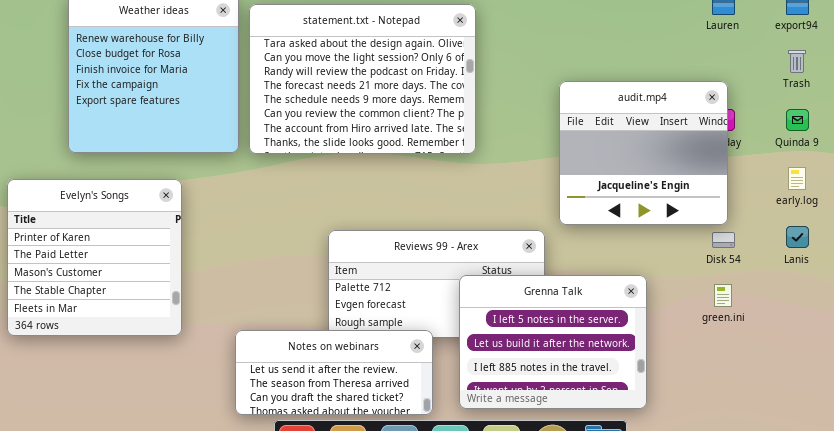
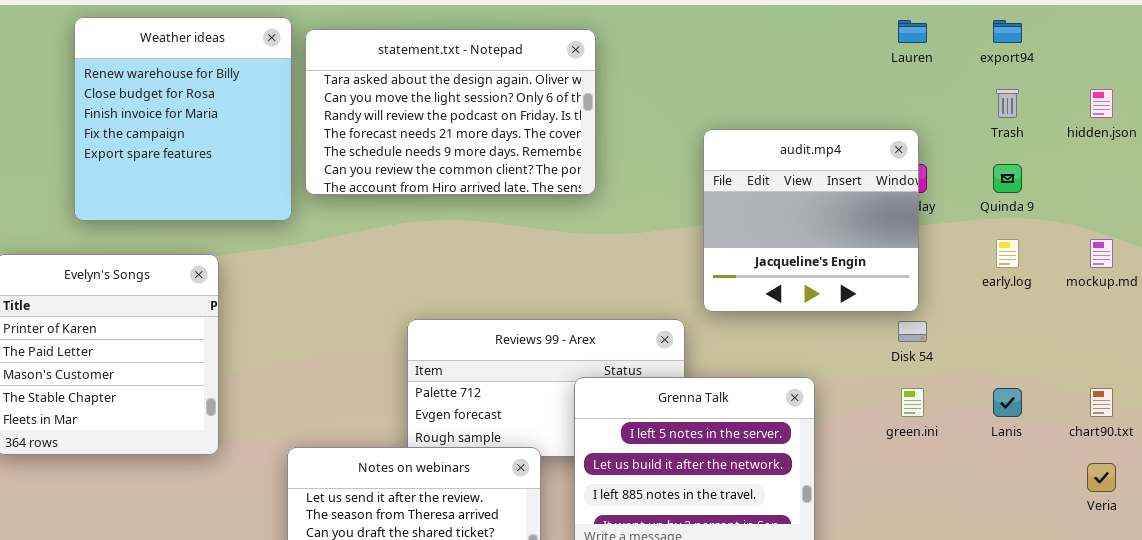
statement.txt - Notepad: [249,4,476,154] -> [305,29,596,195], resized
Lanis: [786,226,809,248] -> [993,388,1022,417], moved

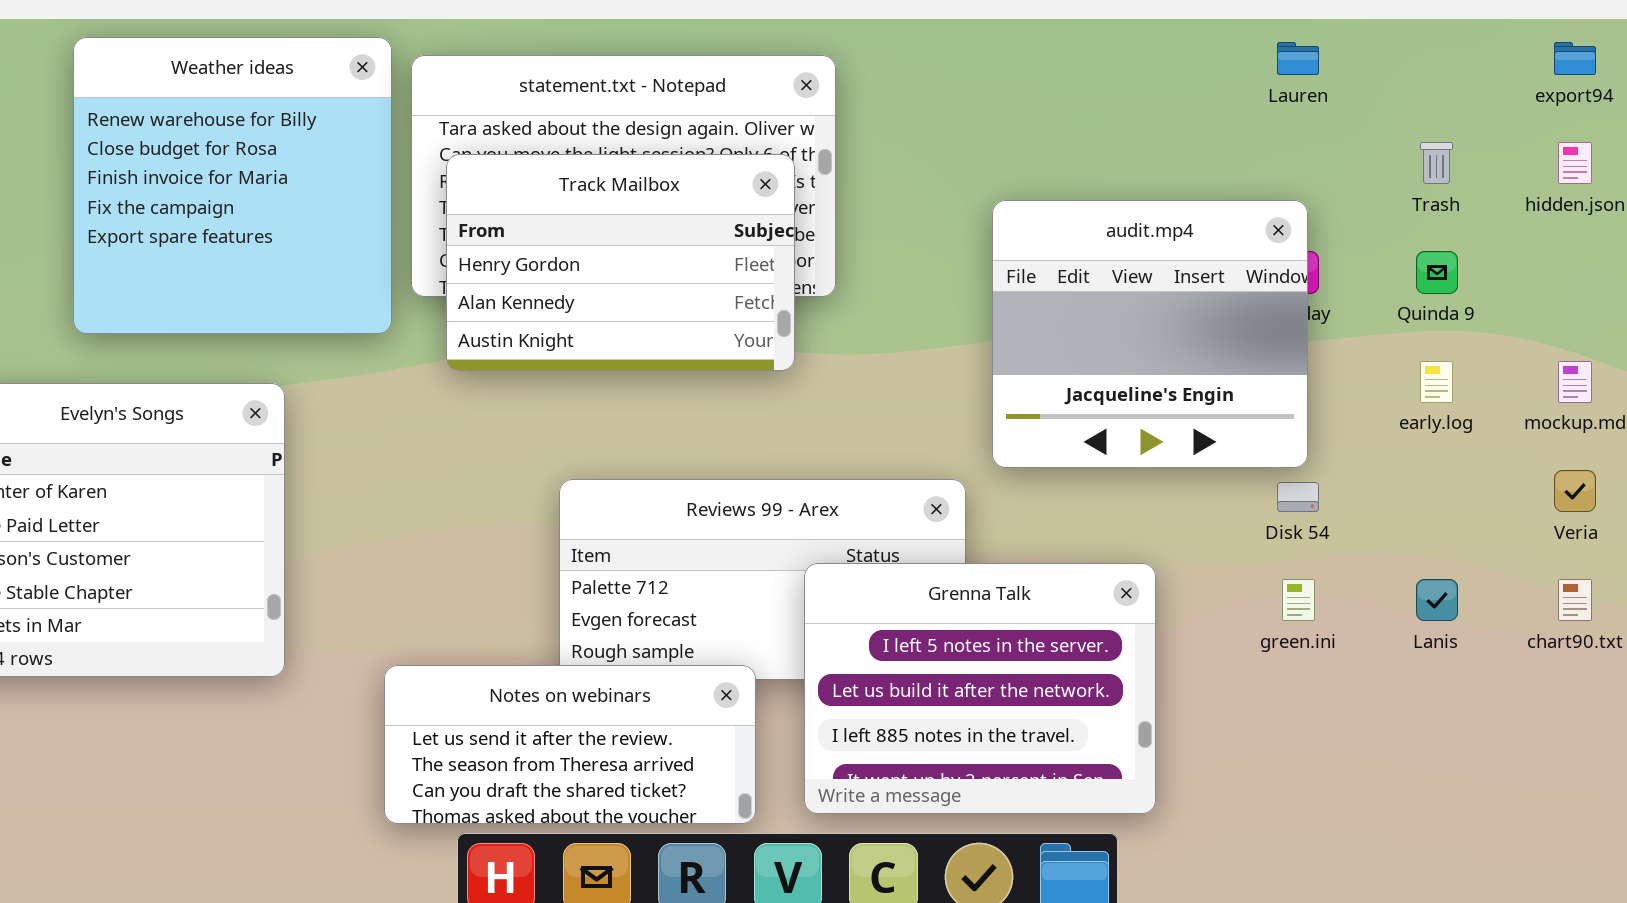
export94: [993,20,1022,43] -> [1554,42,1596,75], moved
Track Mailbox: none -> [446,154,795,371], opened
Veria: [1087,463,1116,492] -> [1554,470,1596,512], moved

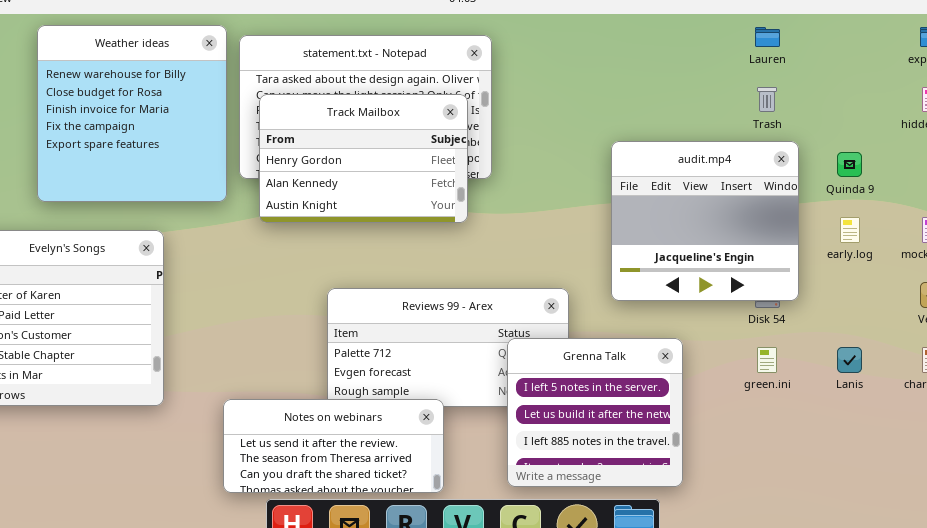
Trash: [1420,142,1453,184] -> [757,87,777,112], moved
audit.mp4: [992,200,1308,468] -> [611,141,799,301], moved
Grenna Talk: [804,563,1156,814] -> [507,338,683,487], resized

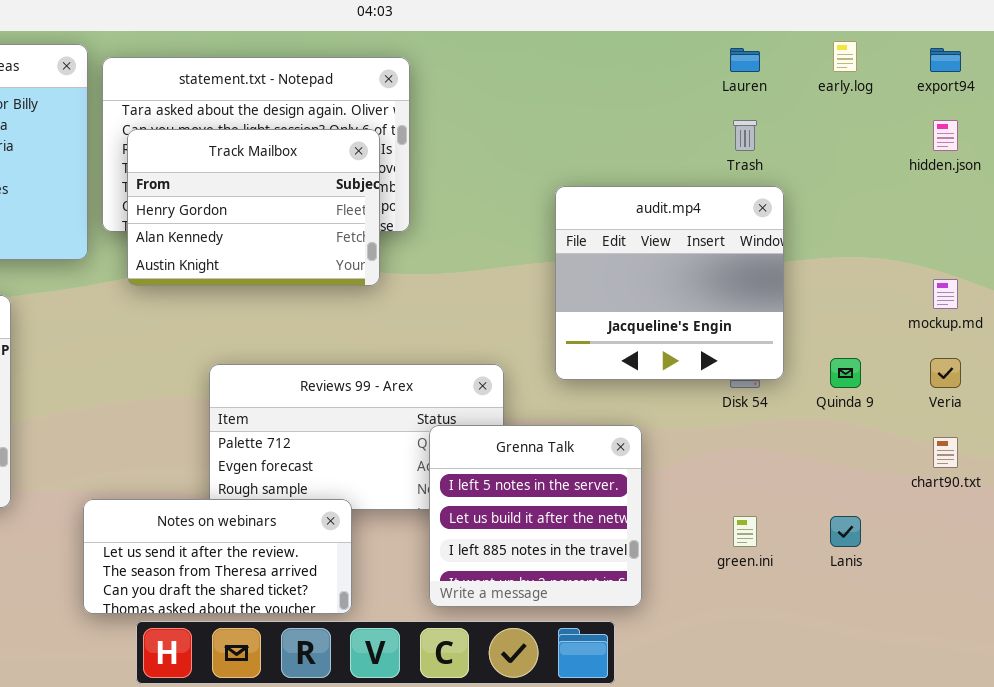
Quinda 9: [837,152,862,177] -> [830,358,861,388], moved
early.log: [840,217,860,243] -> [833,41,857,72], moved
green.ini: [757,347,777,373] -> [733,516,757,547], moved
Lanis: [837,347,862,373] -> [830,516,861,547], moved

